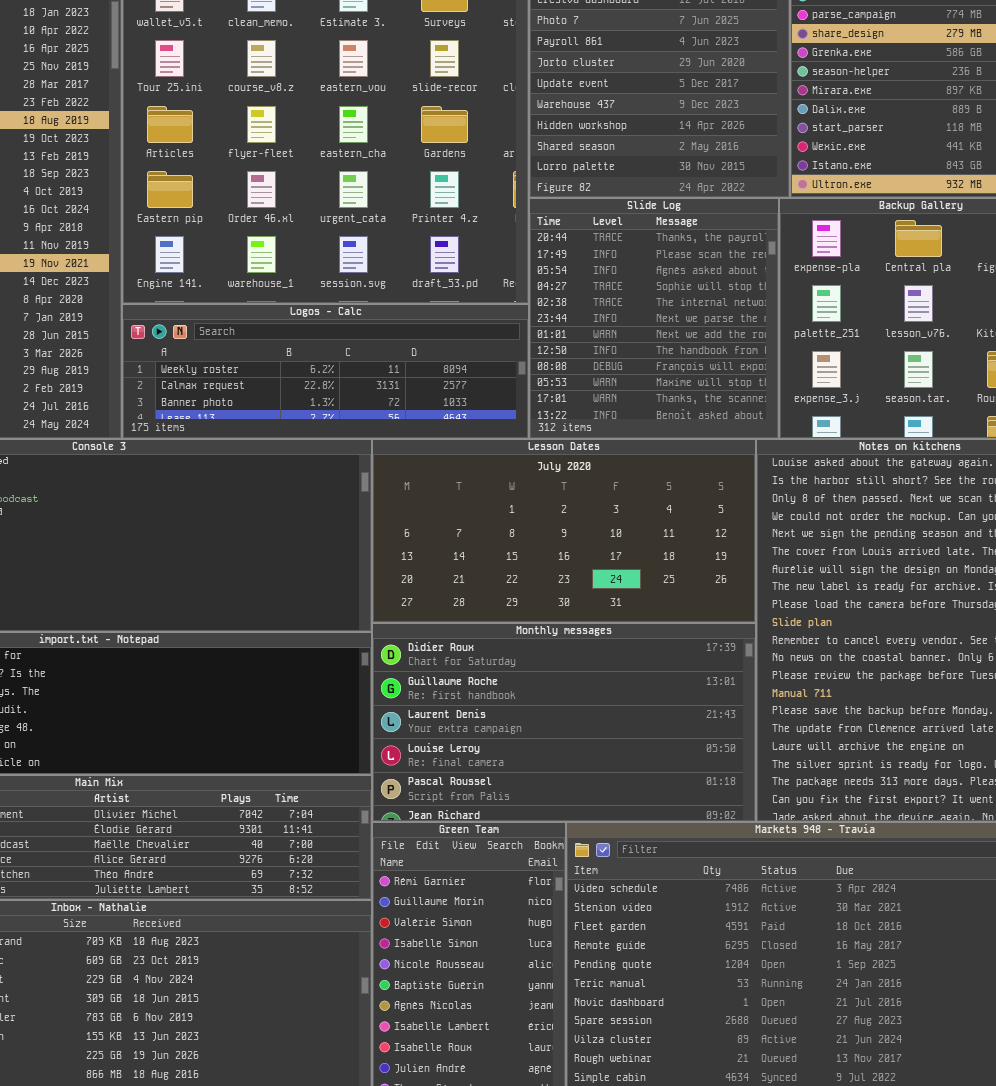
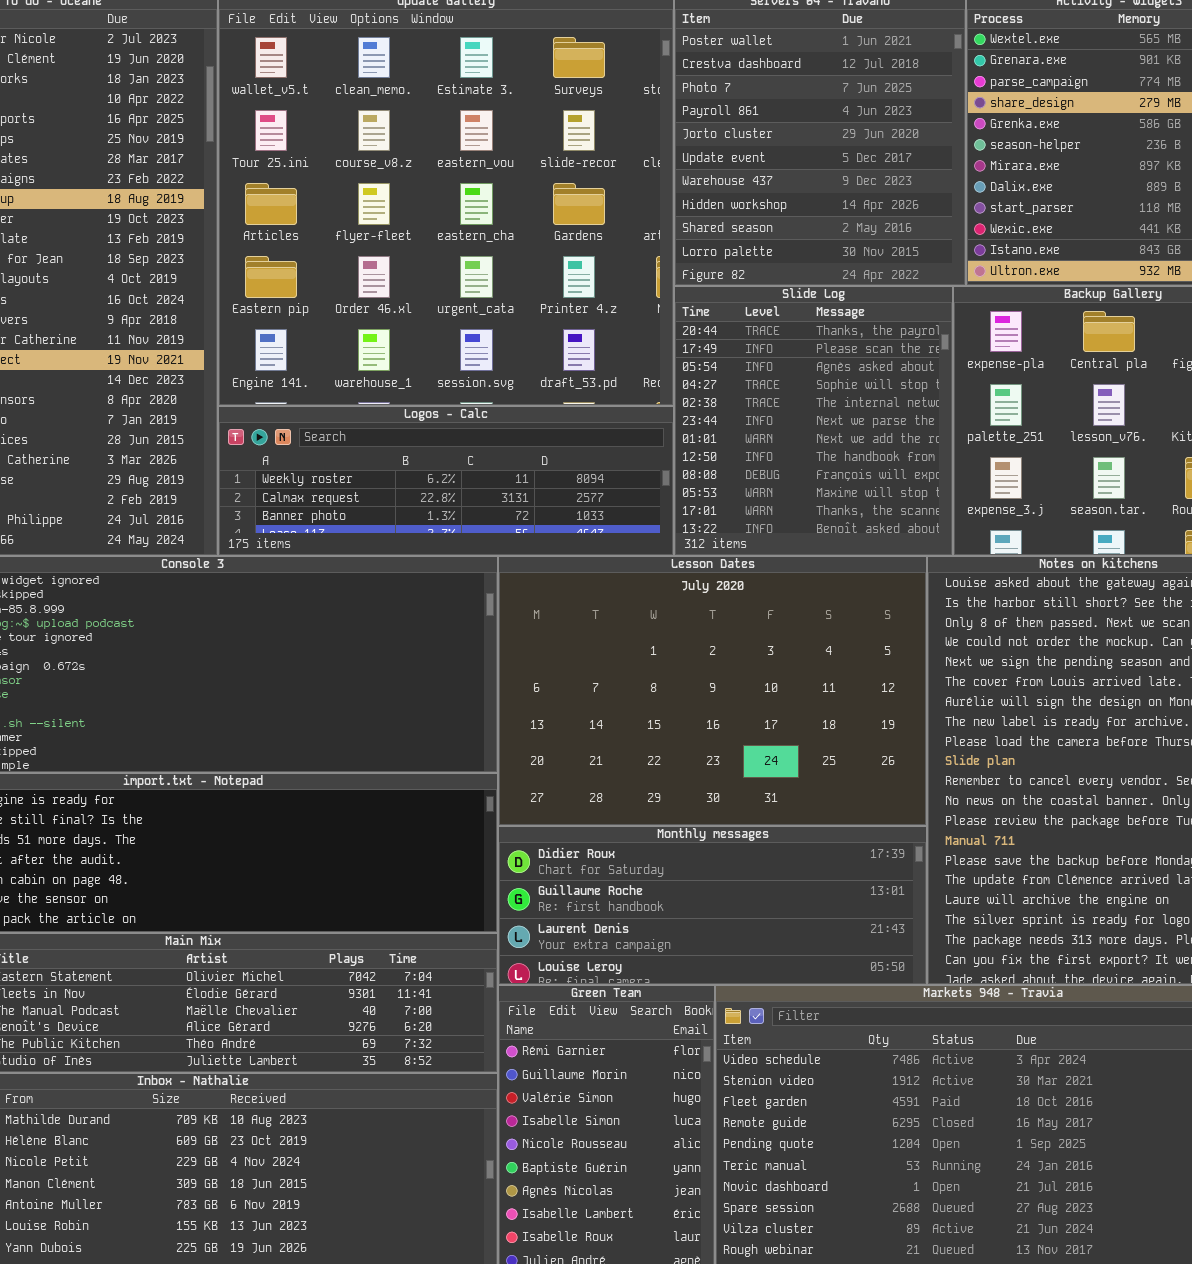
Lesson Dates: [372,439,756,623] -> [498,556,927,826], resized
Monthly messages: [372,623,756,822] -> [498,826,927,985], resized

